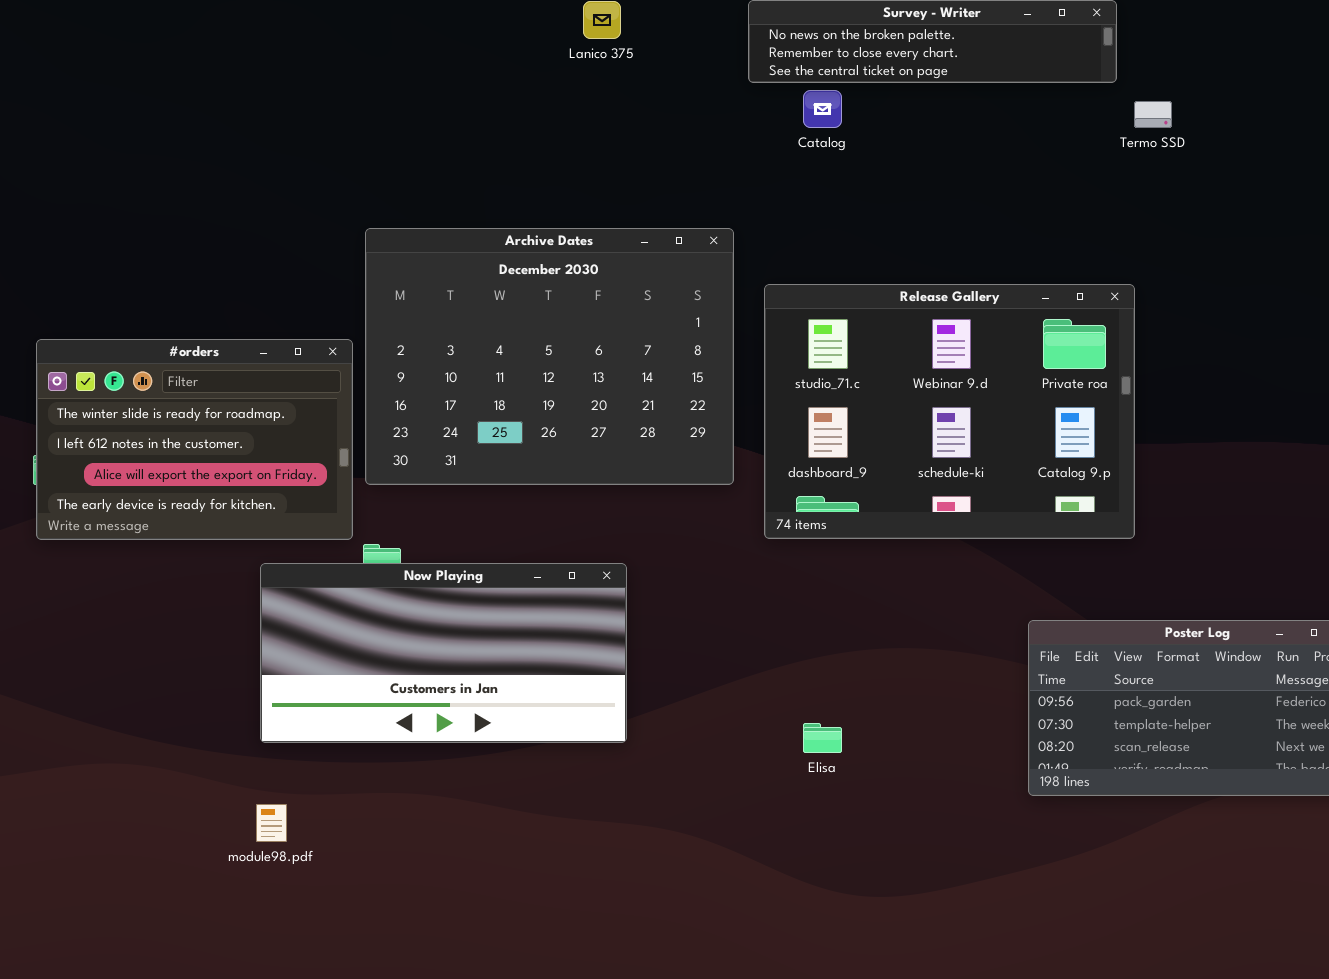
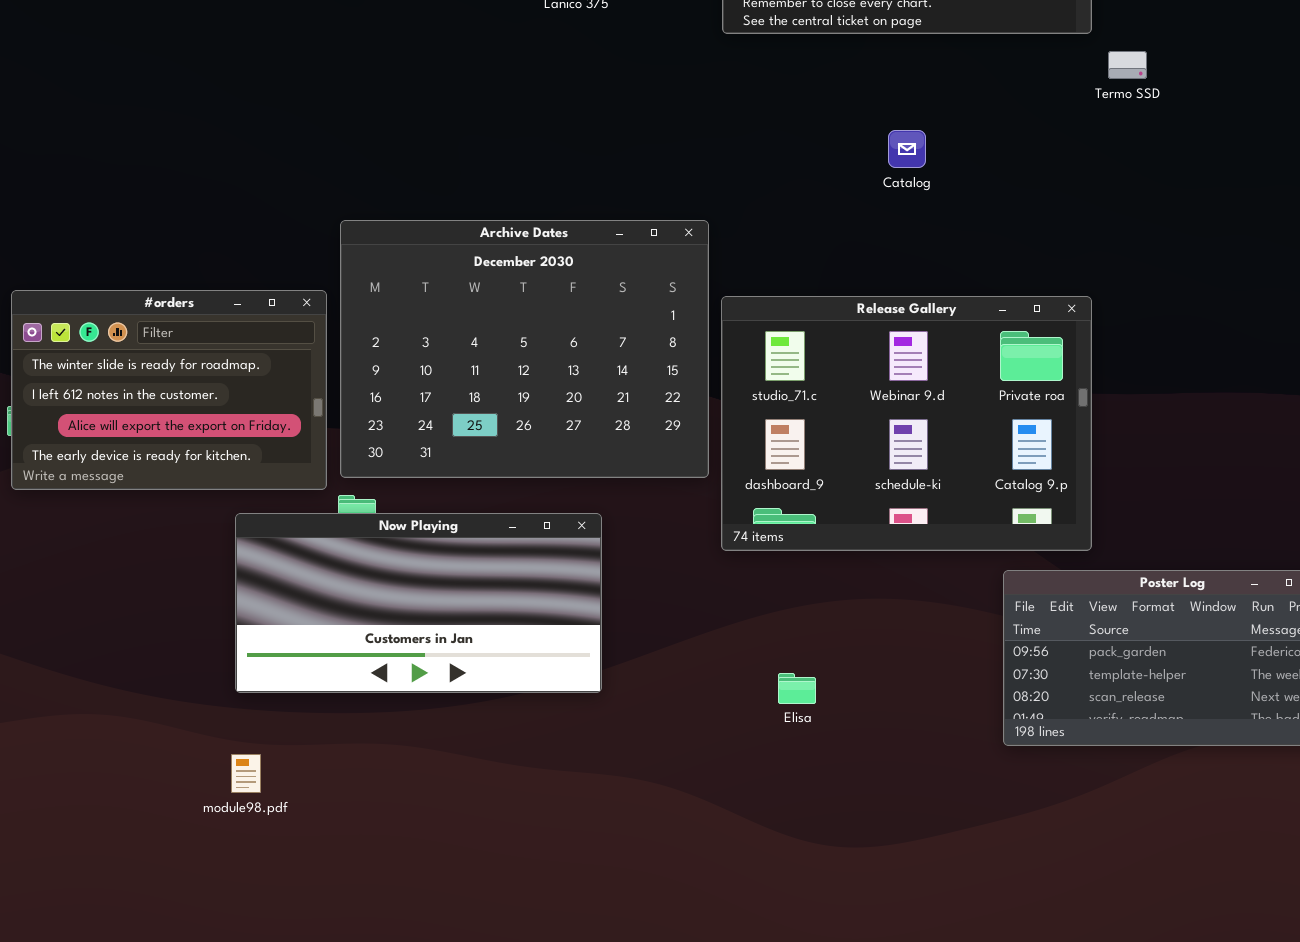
Catalog: [803,90,842,128] -> [888,130,926,168], moved
Archive Dates: [365,228,734,485] -> [340,220,709,478], moved
Release Gallery: [764,284,1135,539] -> [721,296,1092,551], moved

